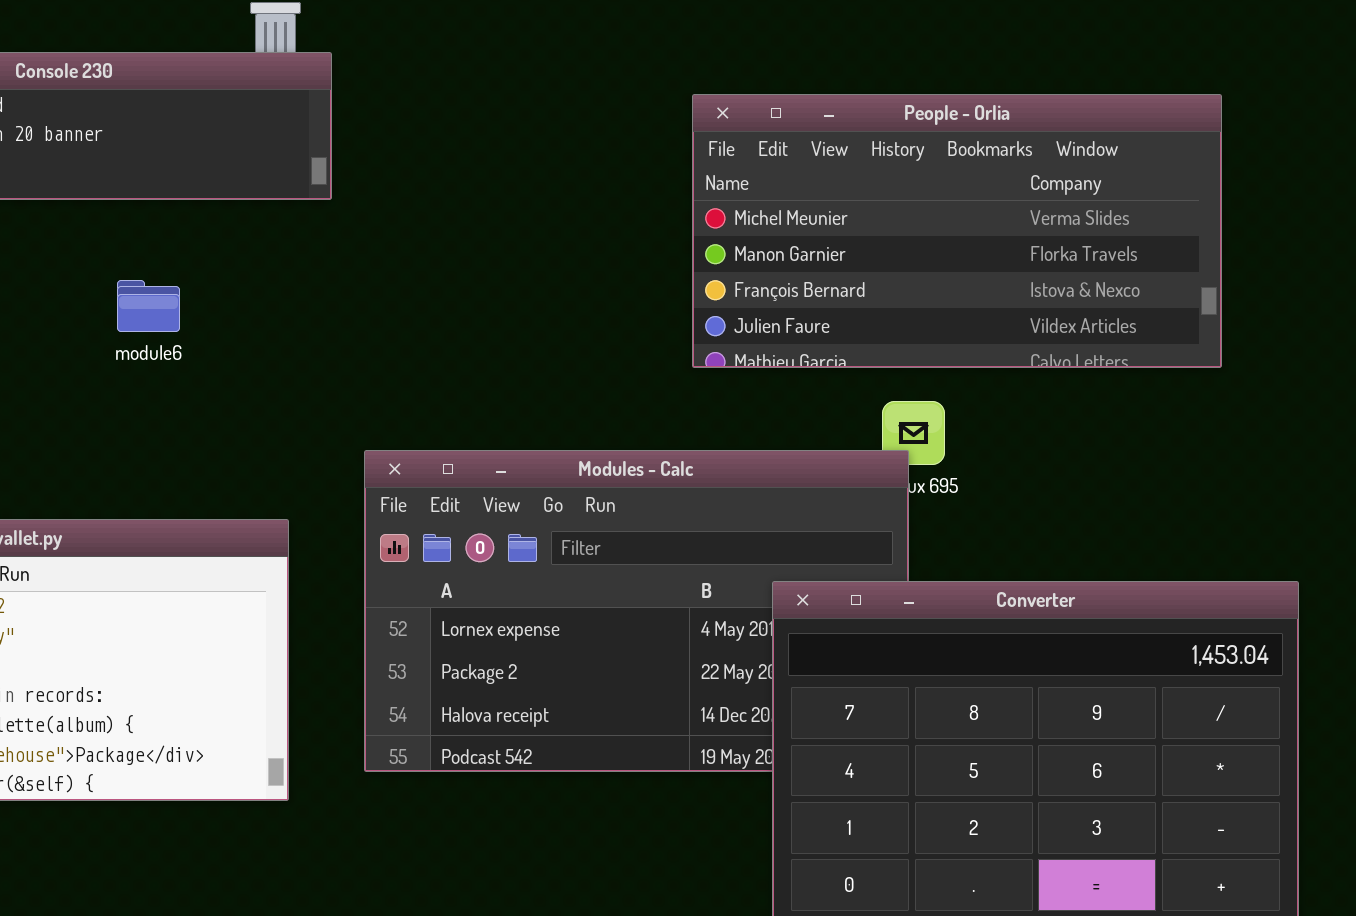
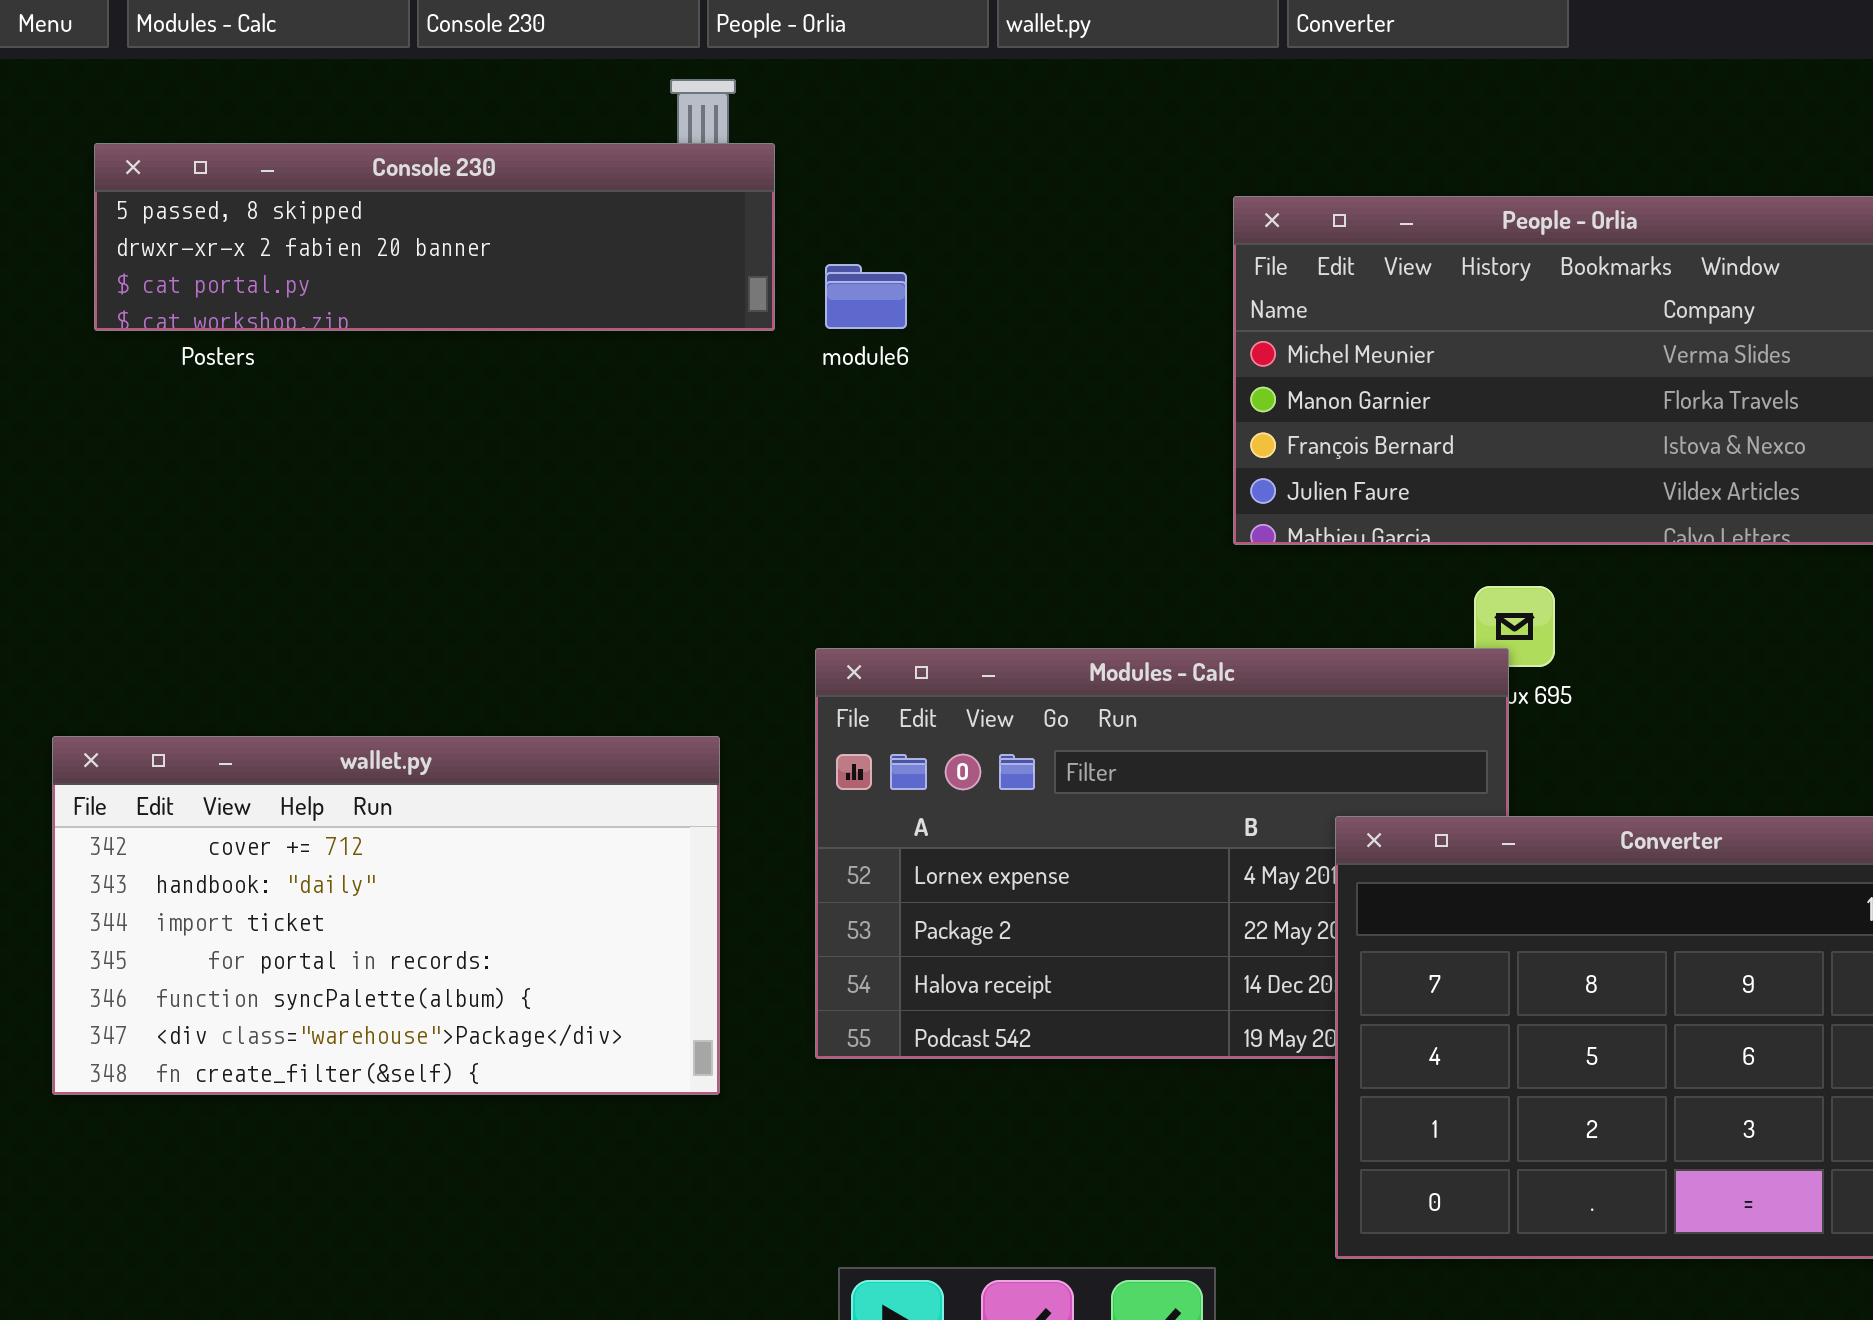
module6: [117,280,180,332] -> [825,264,907,329], moved

